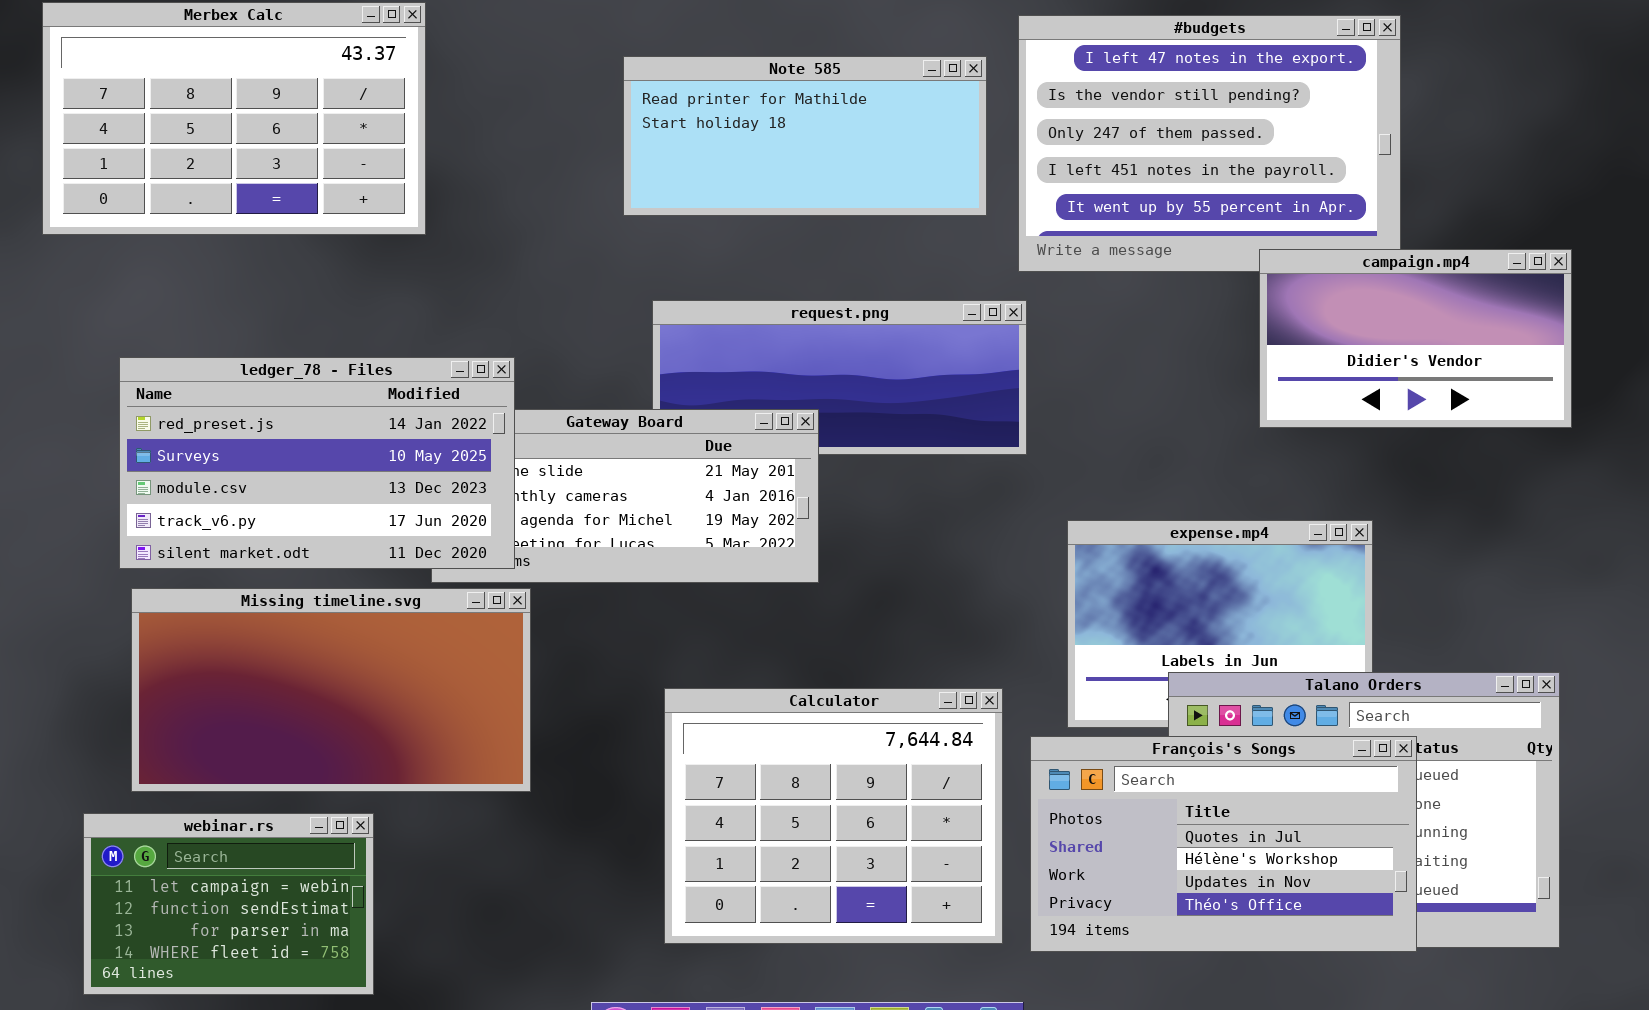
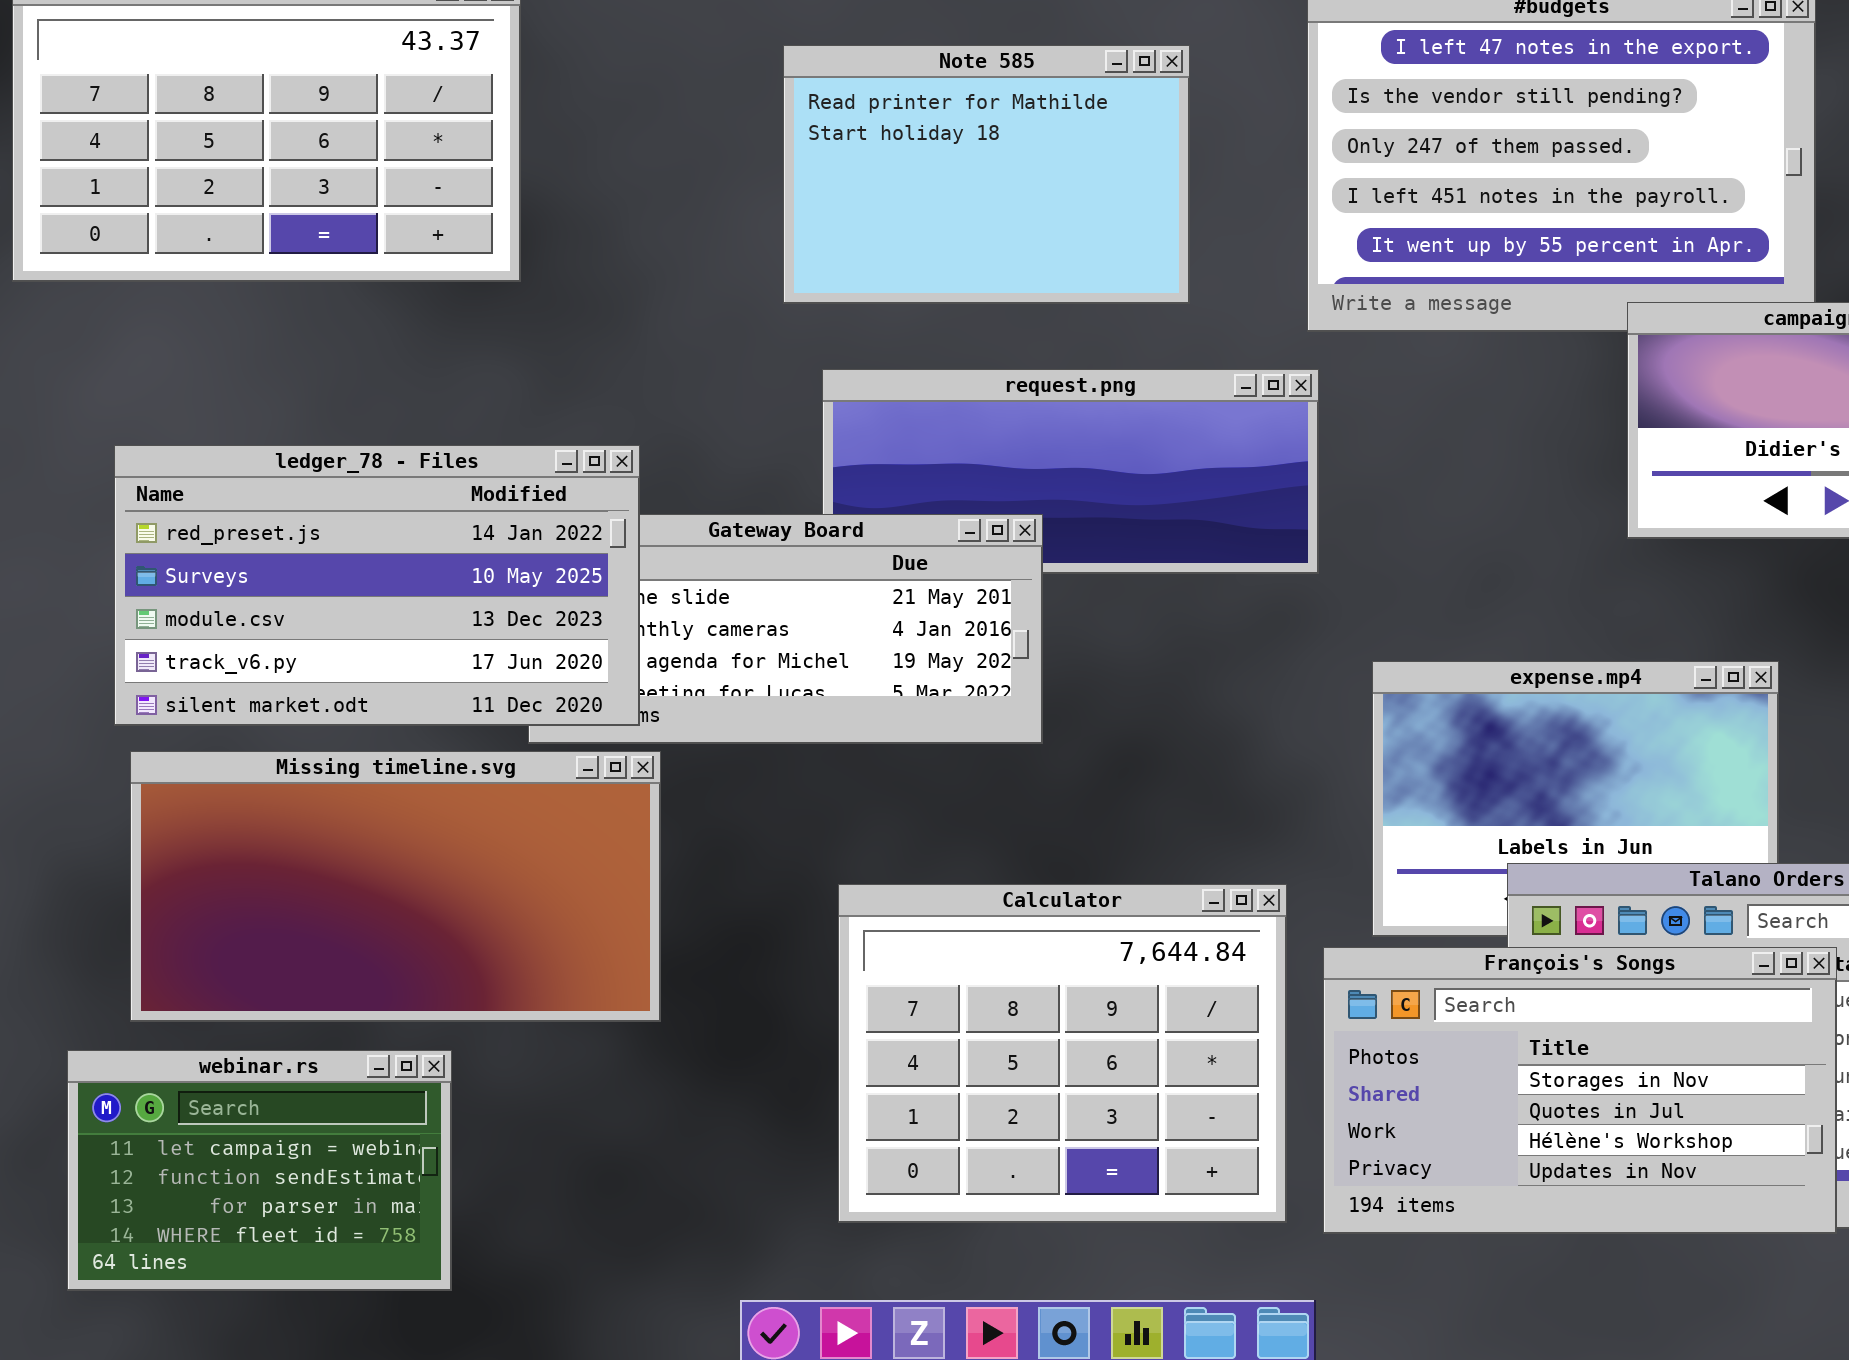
Note 585: [623,56,987,216] -> [783,45,1190,304], resized
François's Songs: [1030,736,1417,952] -> [1323,947,1837,1234], scrolled up 1 row

